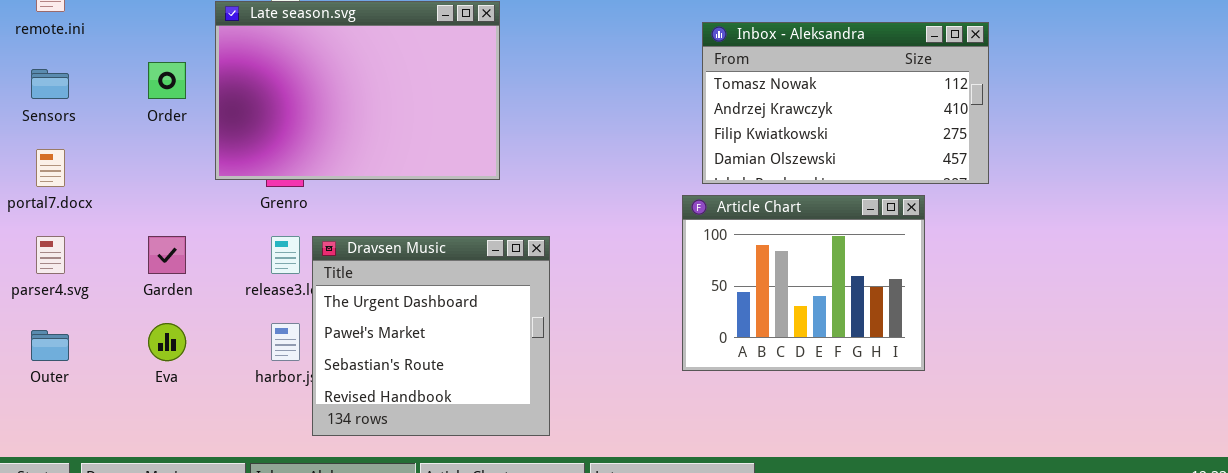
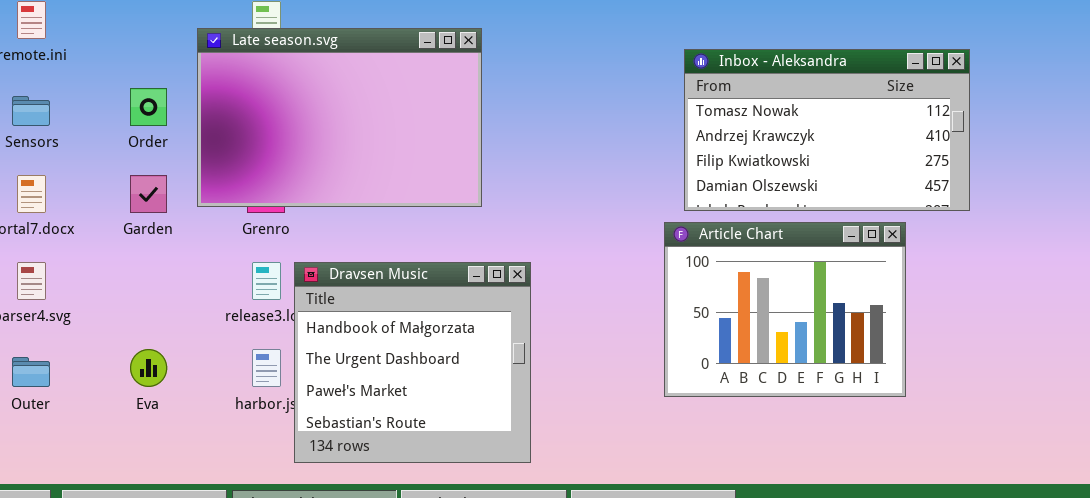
Garden: [148,236,186,274] -> [130,175,167,213], moved
Dravsen Music: [312,236,550,436] -> [294,262,531,463], scrolled up 1 row

